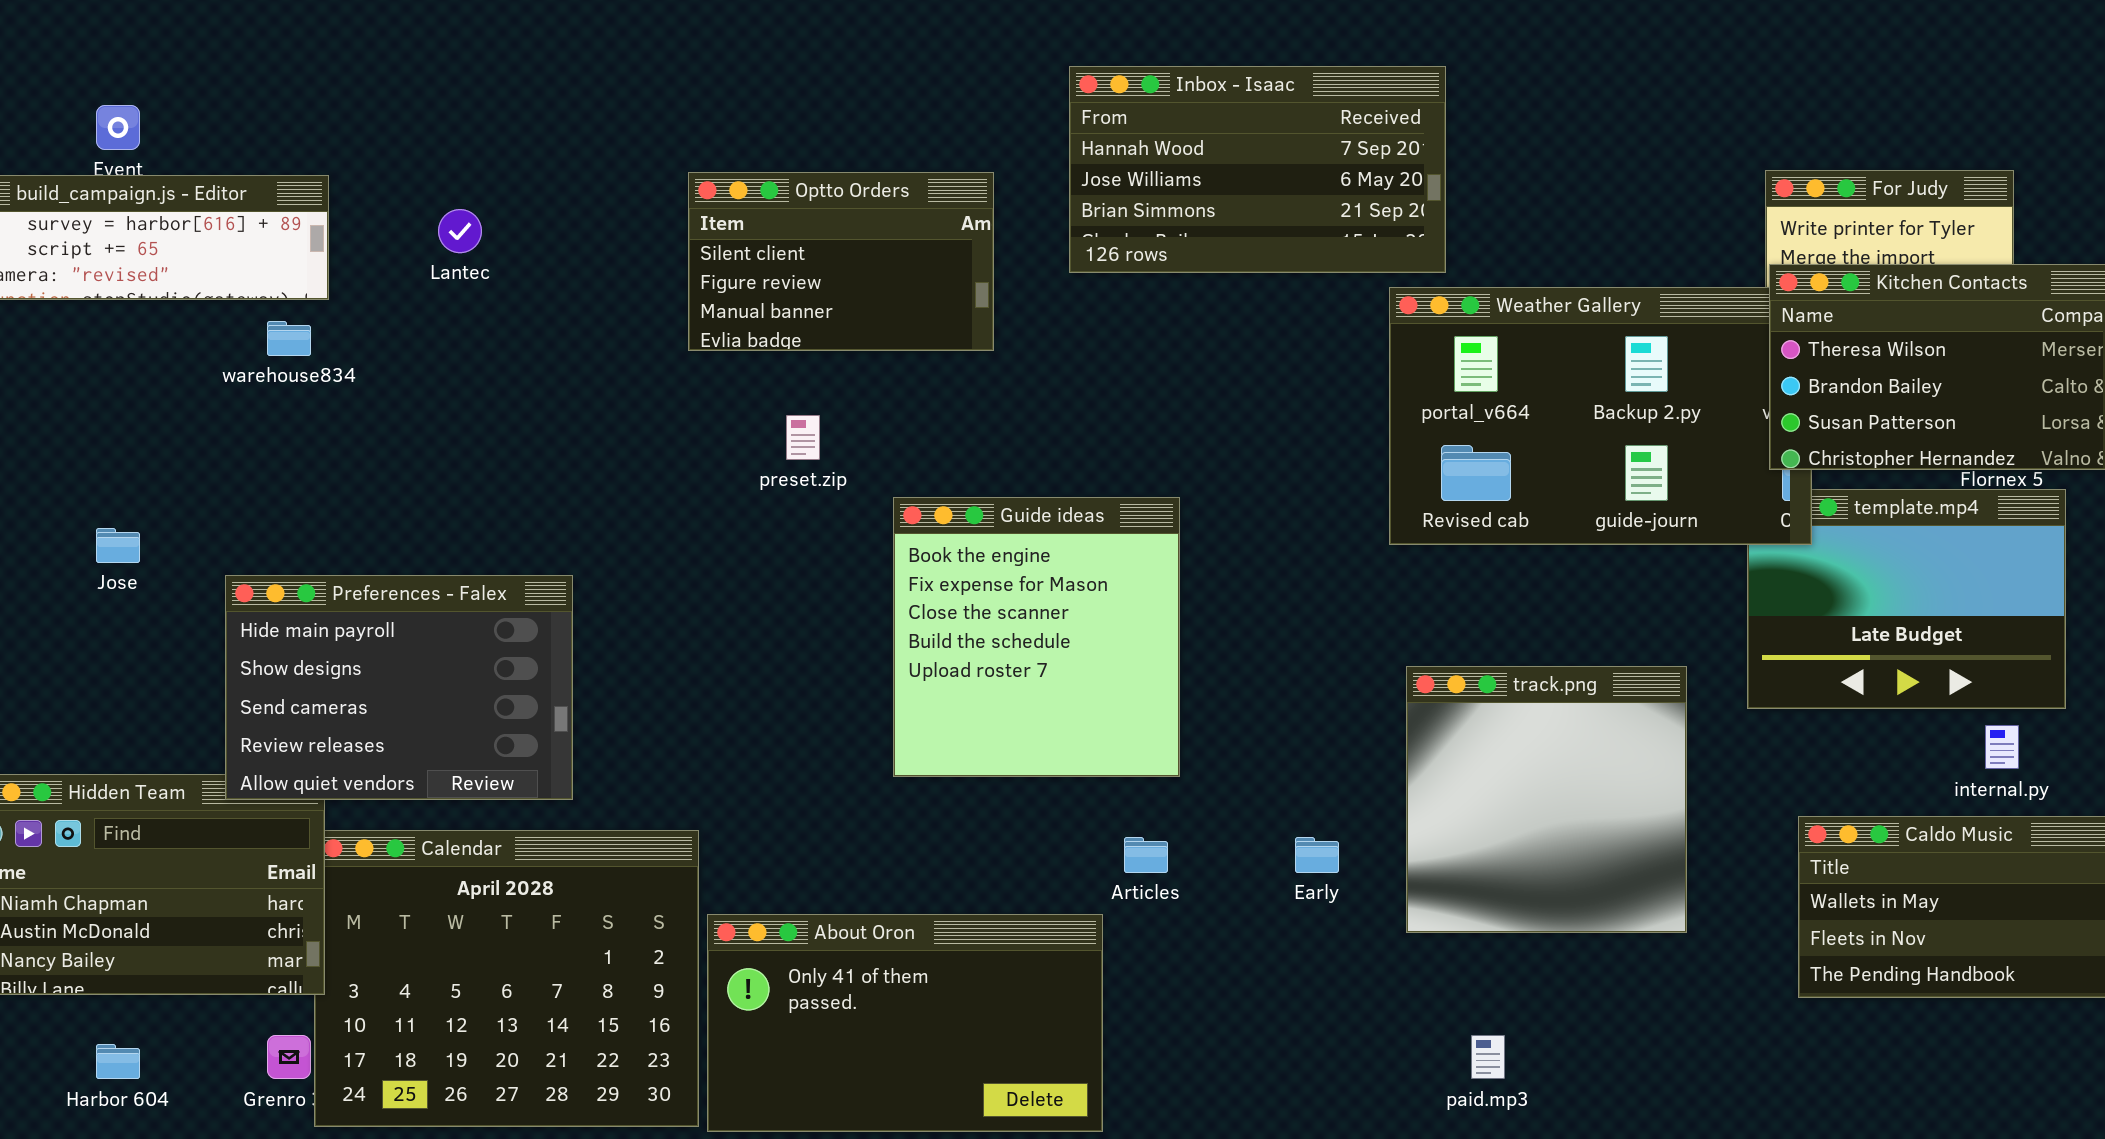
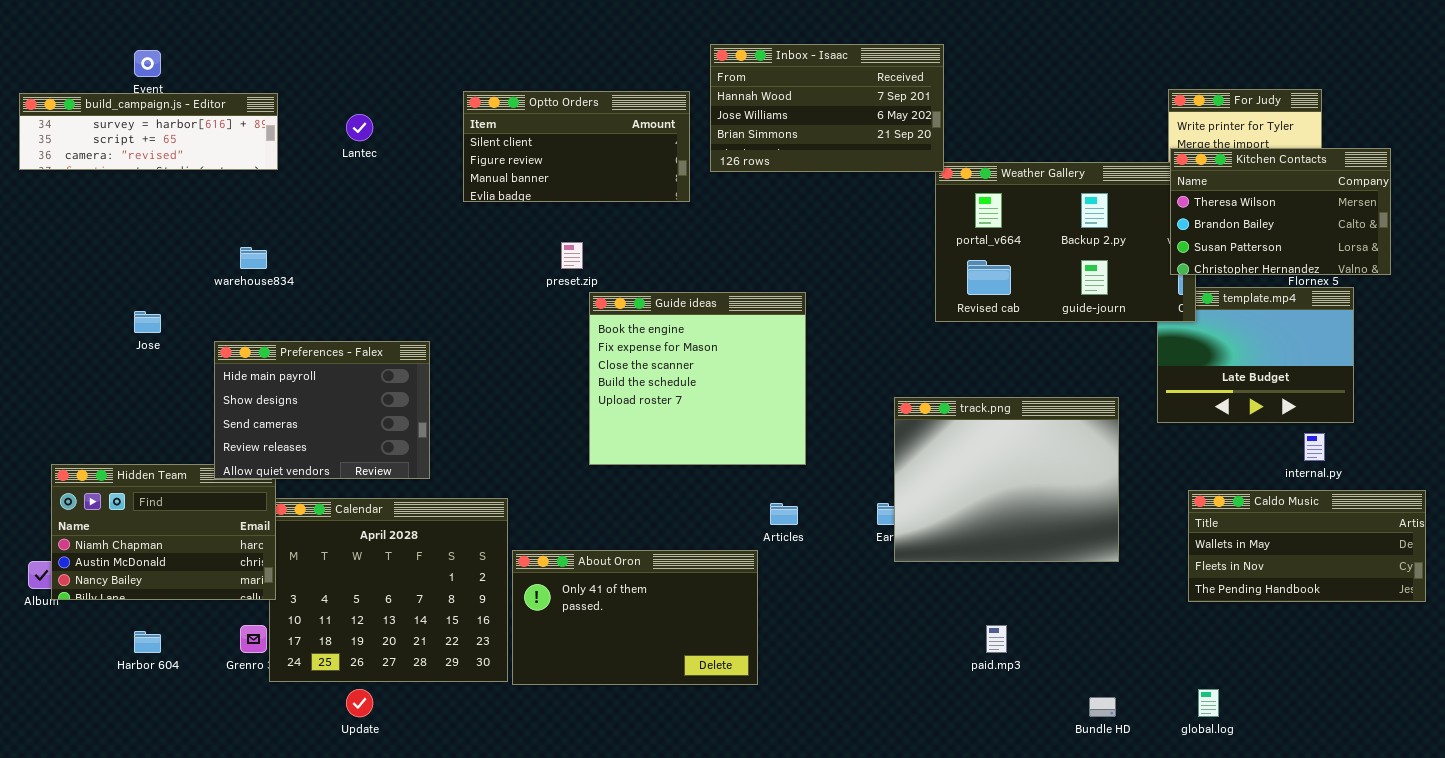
Inbox - Isaac: [1069,66,1446,273] -> [710,44,944,172], moved
Optto Orders: [688,172,994,351] -> [463,91,690,202], resized
warehouse834: [267,321,311,356] -> [240,247,267,269], moved
Guide ideas: [893,497,1180,777] -> [589,292,806,465], resized
track.png: [1406,666,1687,933] -> [894,397,1119,562], resized

